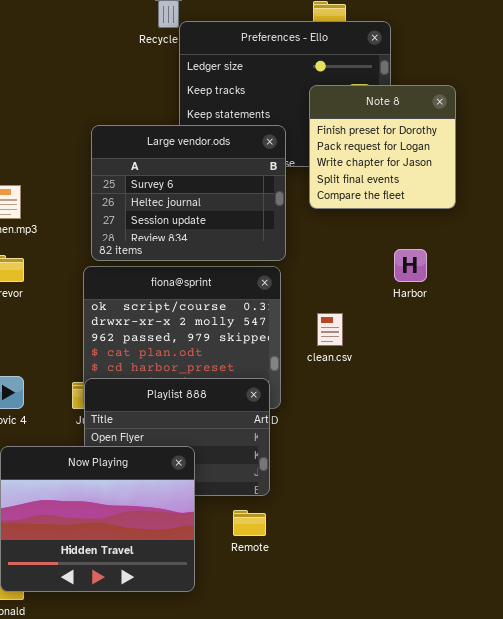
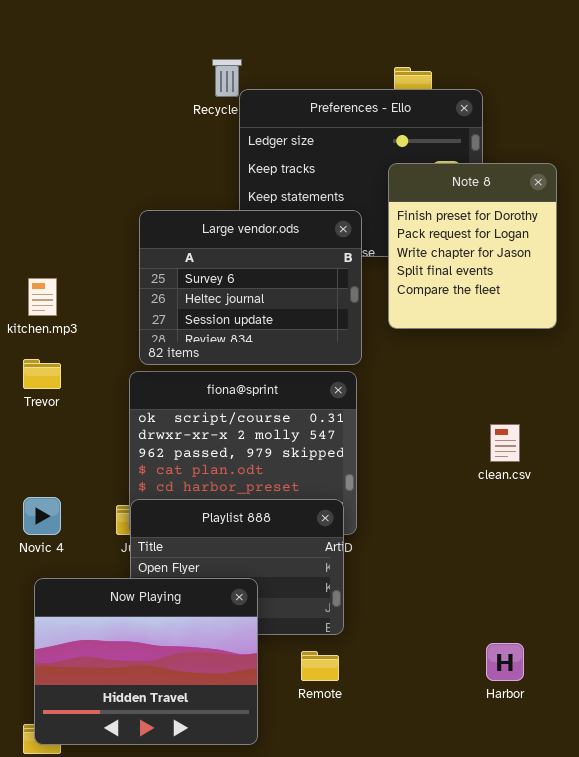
Note 8: [309,85,456,209] -> [388,163,557,329], resized
Harbor: [394,249,427,282] -> [486,643,524,681], moved
clean.csv: [317,313,343,346] -> [490,424,520,462], moved

